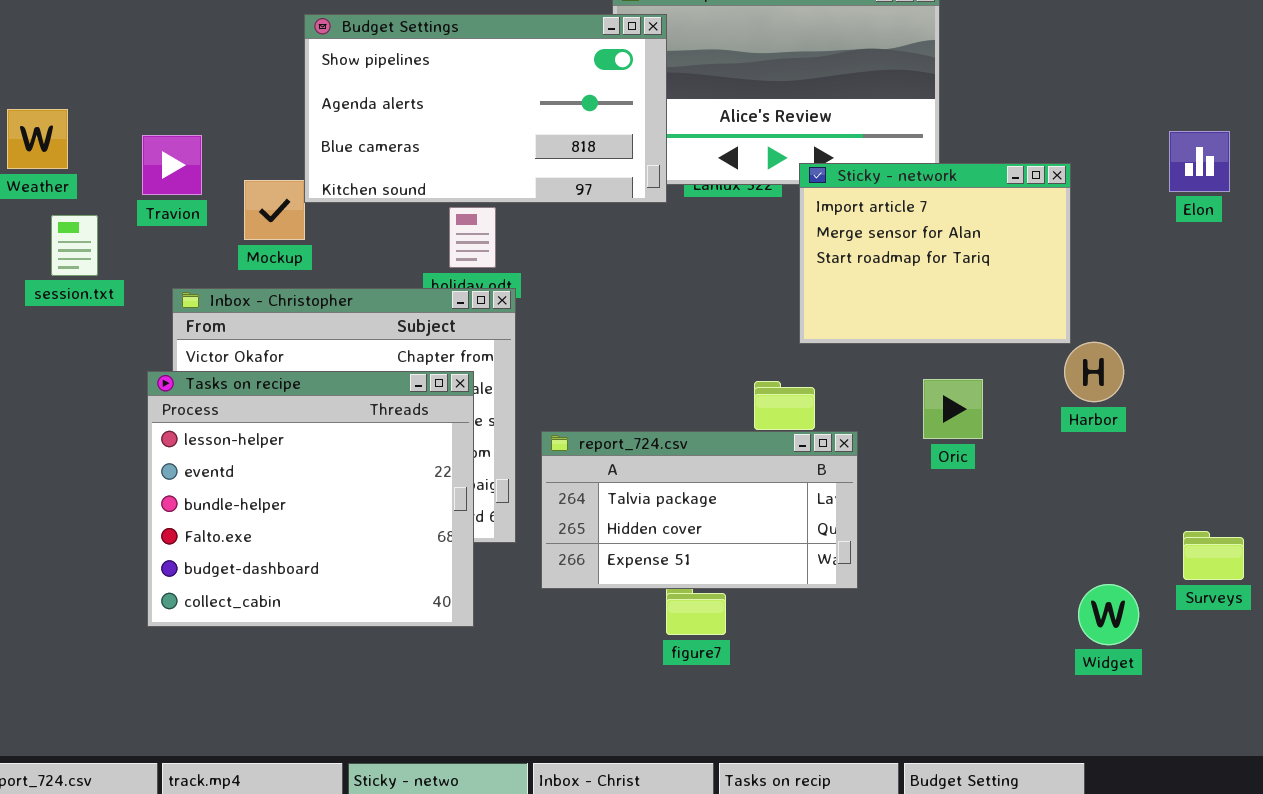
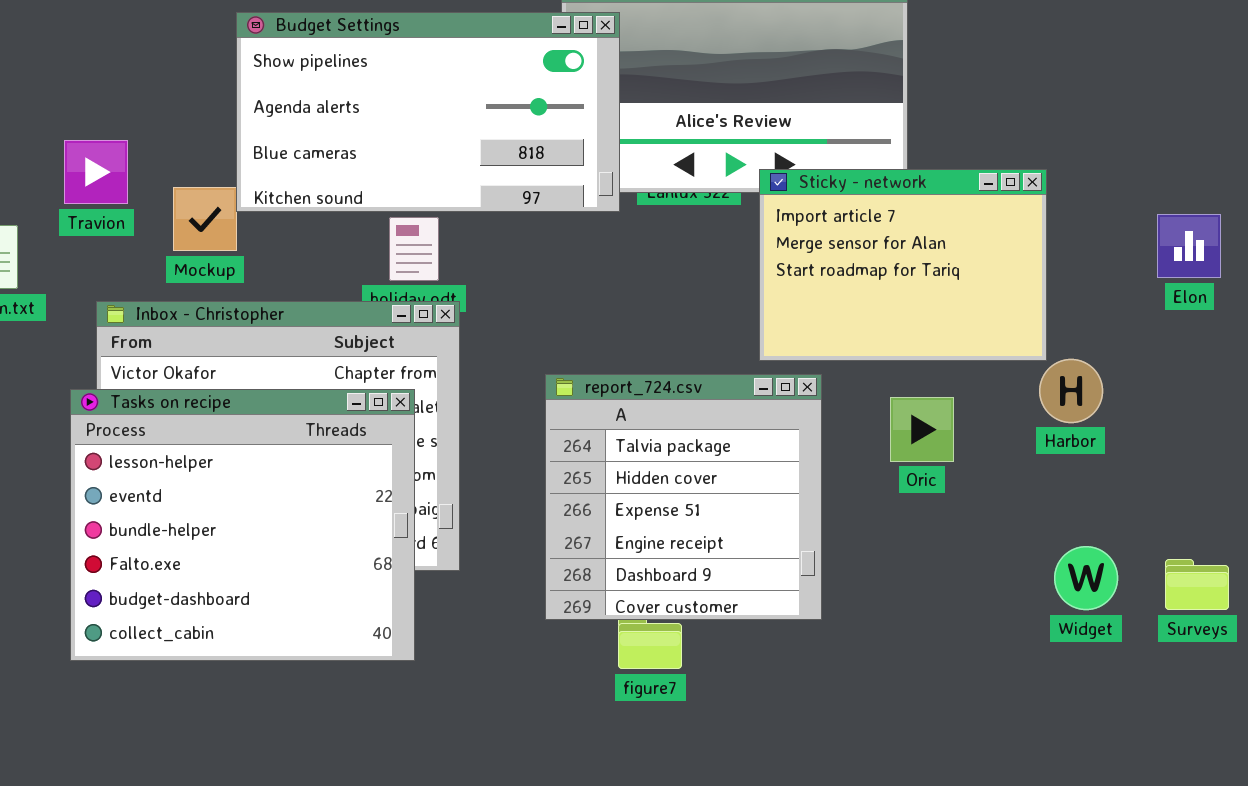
Elon: [1169,131,1230,192] -> [1157,214,1221,278], moved
report_724.csv: [541,431,858,589] -> [545,374,822,620], resized
Widget: [1078,584,1139,645] -> [1054,546,1118,610], moved

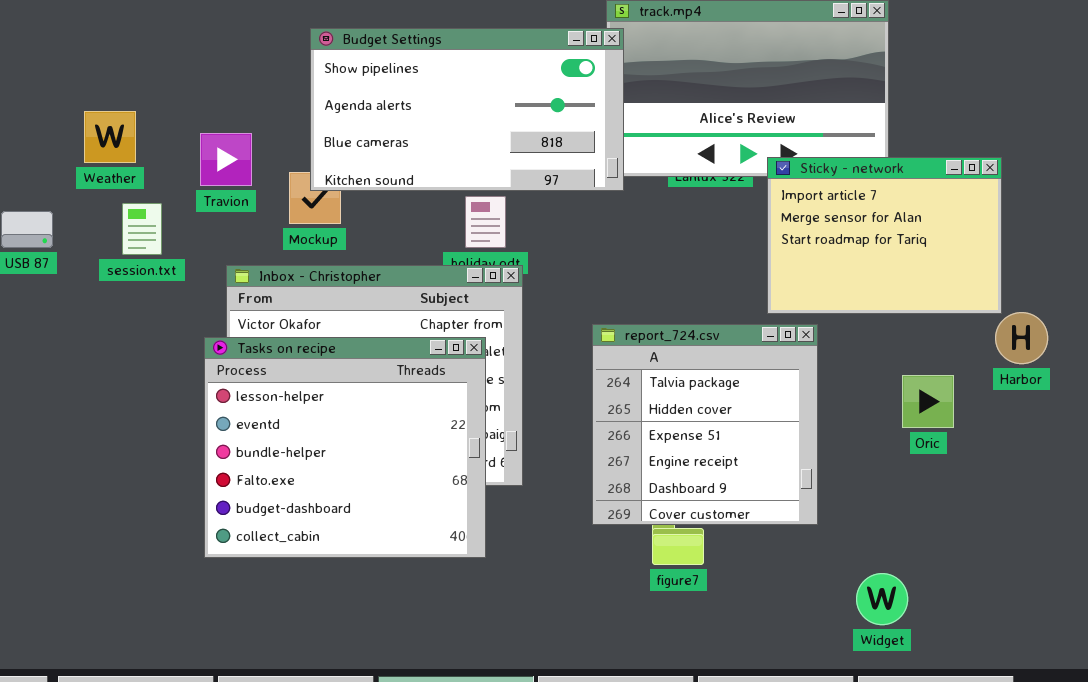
Budget Settings: [236,12,620,212] -> [310,28,624,191], moved
Oric: [890,397,954,462] -> [902,375,954,428], moved
Widget: [1054,546,1118,610] -> [856,573,908,625], moved

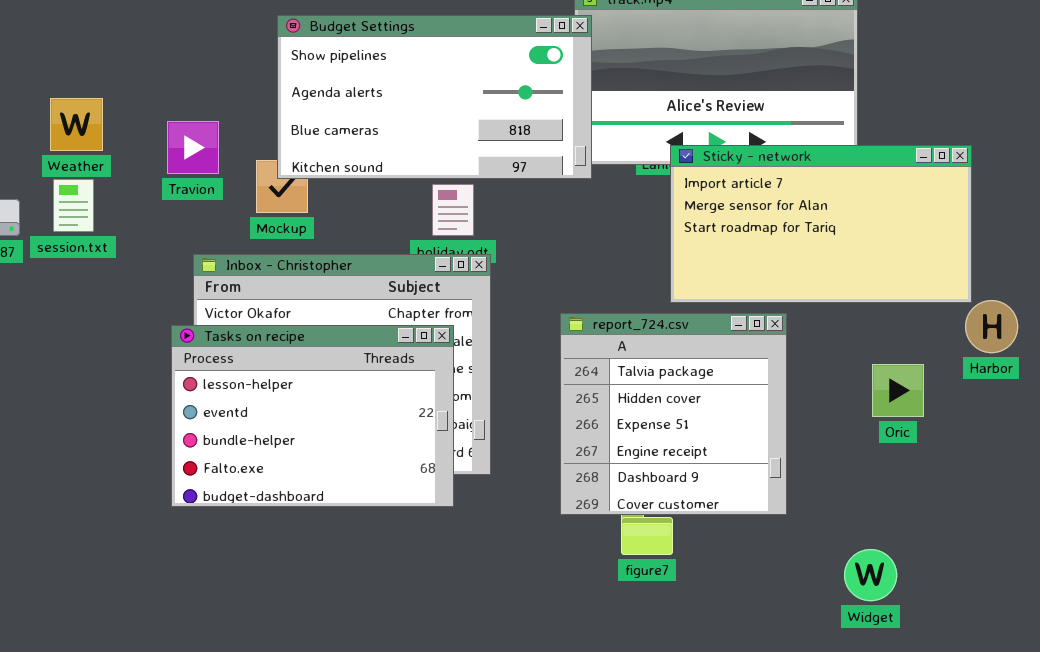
Sticky - network: [767,157,1002,314] -> [670,145,972,303], resized
session.txt: [122,203,162,255] -> [53,179,94,232], moved
Tasks on recipe: [204,337,486,558] -> [171,325,454,507], resized
Widget: [856,573,908,625] -> [844,549,897,601], moved

